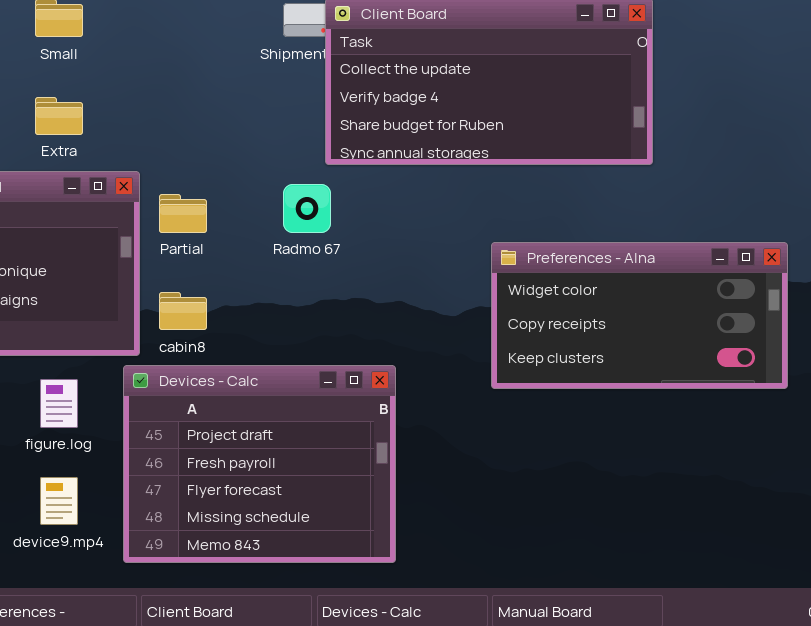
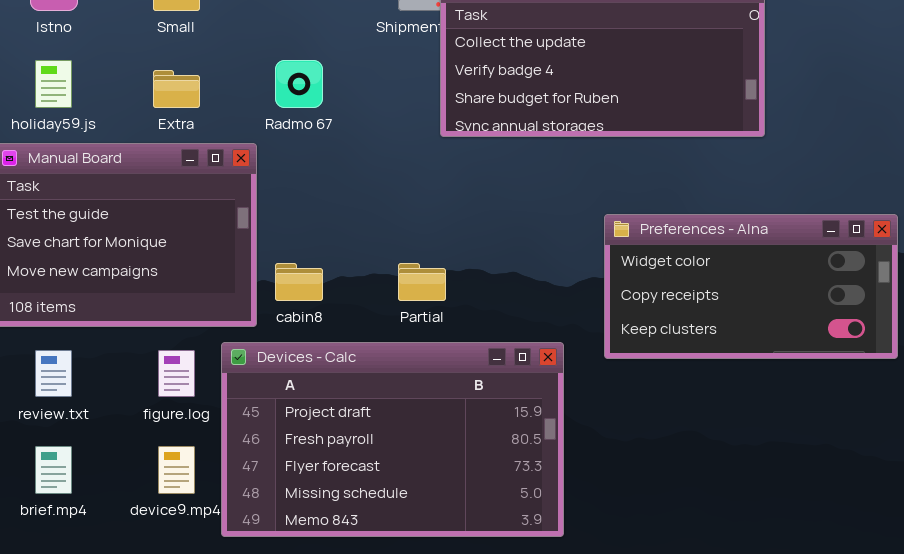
Radmo 67: [283,184,331,233] -> [275,60,323,108], moved
Partial: [159,194,207,233] -> [398,263,446,301], moved
Devices - Calc: [123,365,396,563] -> [221,342,564,537], moved, resized

